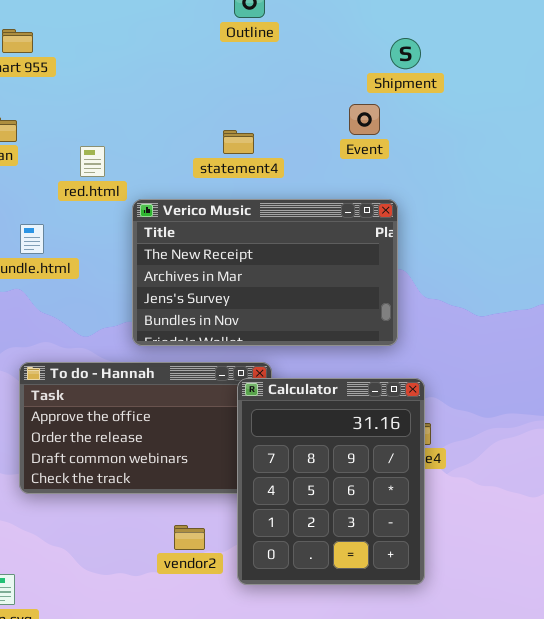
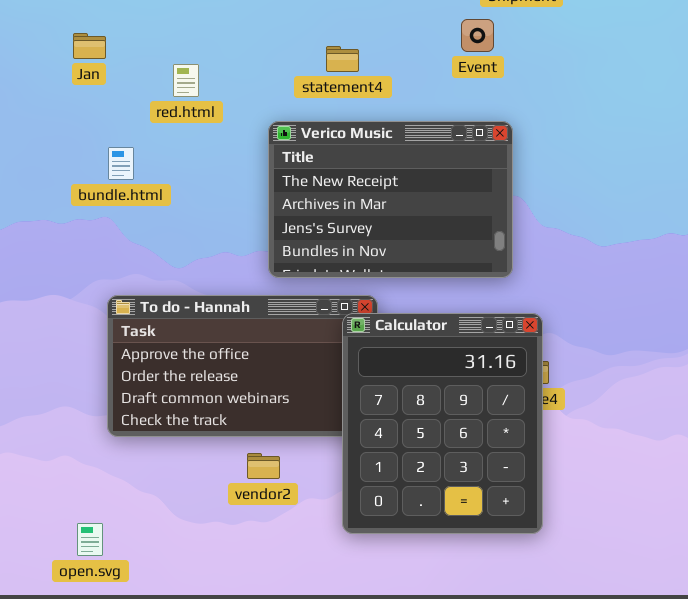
Verico Music: [132,199,398,346] -> [268,121,513,278], resized
vendor2: [174,525,205,550] -> [247,453,280,479], moved

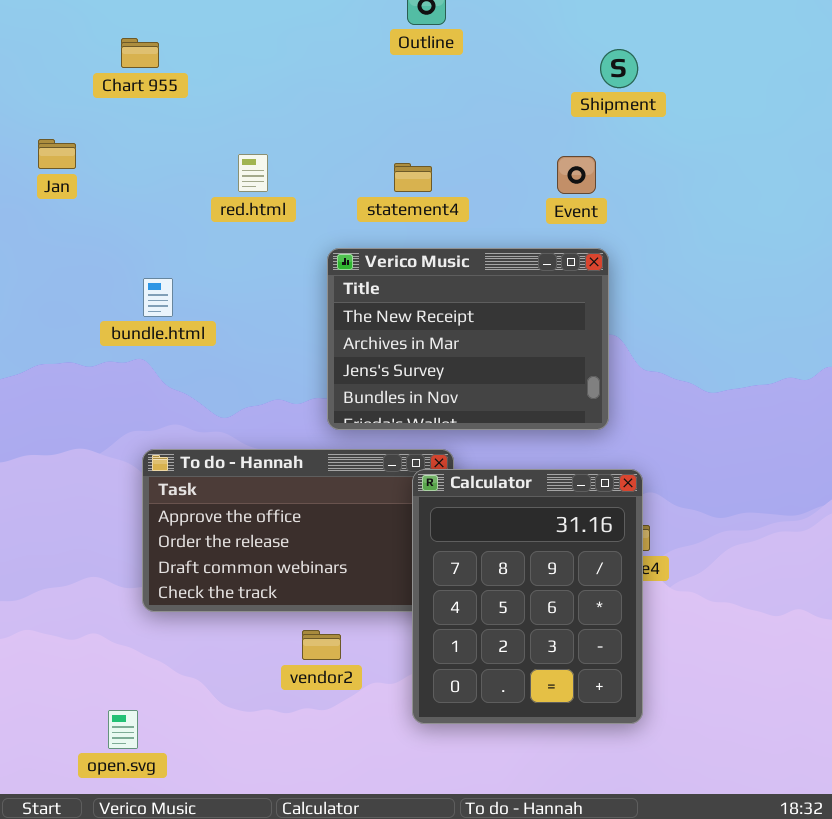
Event: [461,19,494,52] -> [557,156,596,194], moved
Jan: [73,33,106,59] -> [38,139,76,169], moved
red.html: [173,64,199,97] -> [238,154,268,192], moved

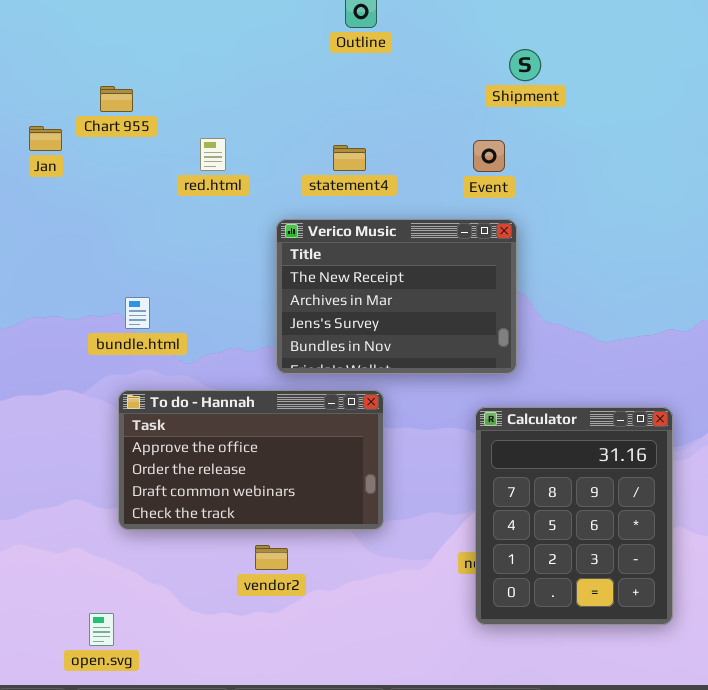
Chart 955: [121,38,159,68] -> [100,86,133,112], moved
bundle.html: [143,278,173,317] -> [125,297,150,329], moved
Calculator: [412,469,643,724] -> [475,407,673,625], moved

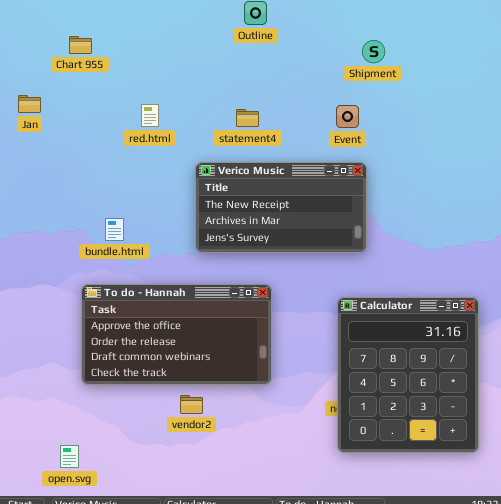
Chart 955: [100,86,133,112] -> [69,36,92,54], moved
Verico Music: [276,219,517,374] -> [195,162,367,253], resized
bundle.html: [125,297,150,329] -> [105,218,124,241], moved

